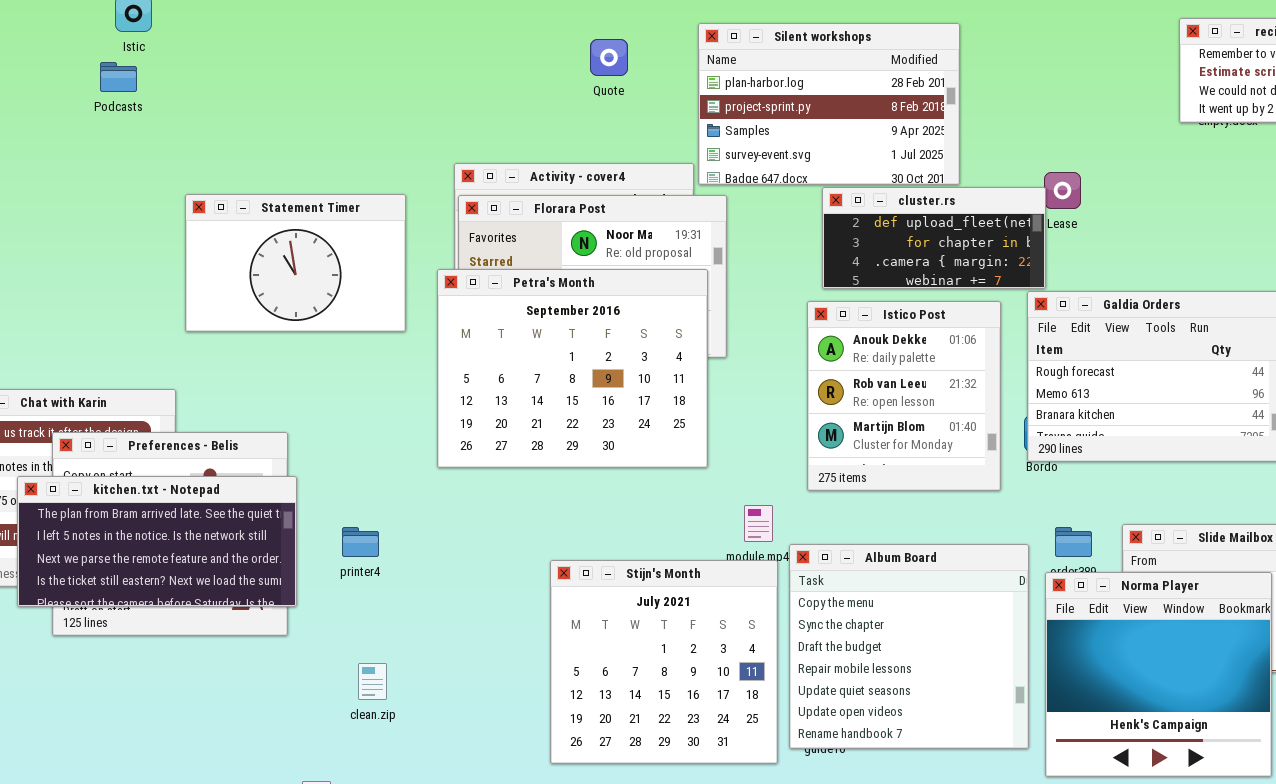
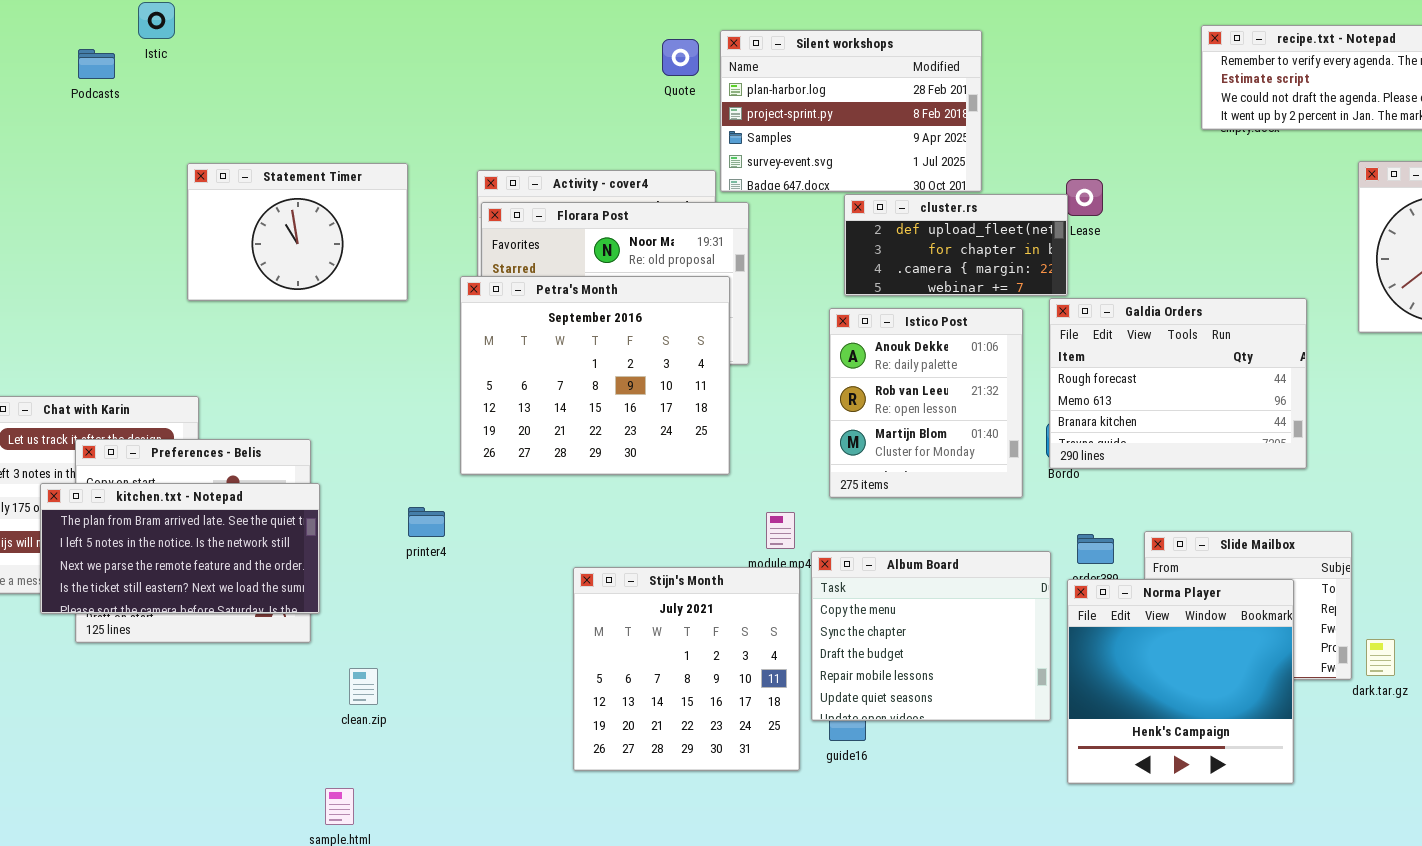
Quote: [590,39,628,76] -> [662,39,699,76], moved
Podcasts: [100,62,137,92] -> [78,49,115,79], moved
Statement Timer: [185,194,406,332] -> [187,163,408,301], moved
printer4: [342,527,379,557] -> [408,507,445,537], moved
Album Board: [789,544,1029,749] -> [811,551,1051,721], resized
clean.zip: [358,663,387,700] -> [349,668,378,705], moved

